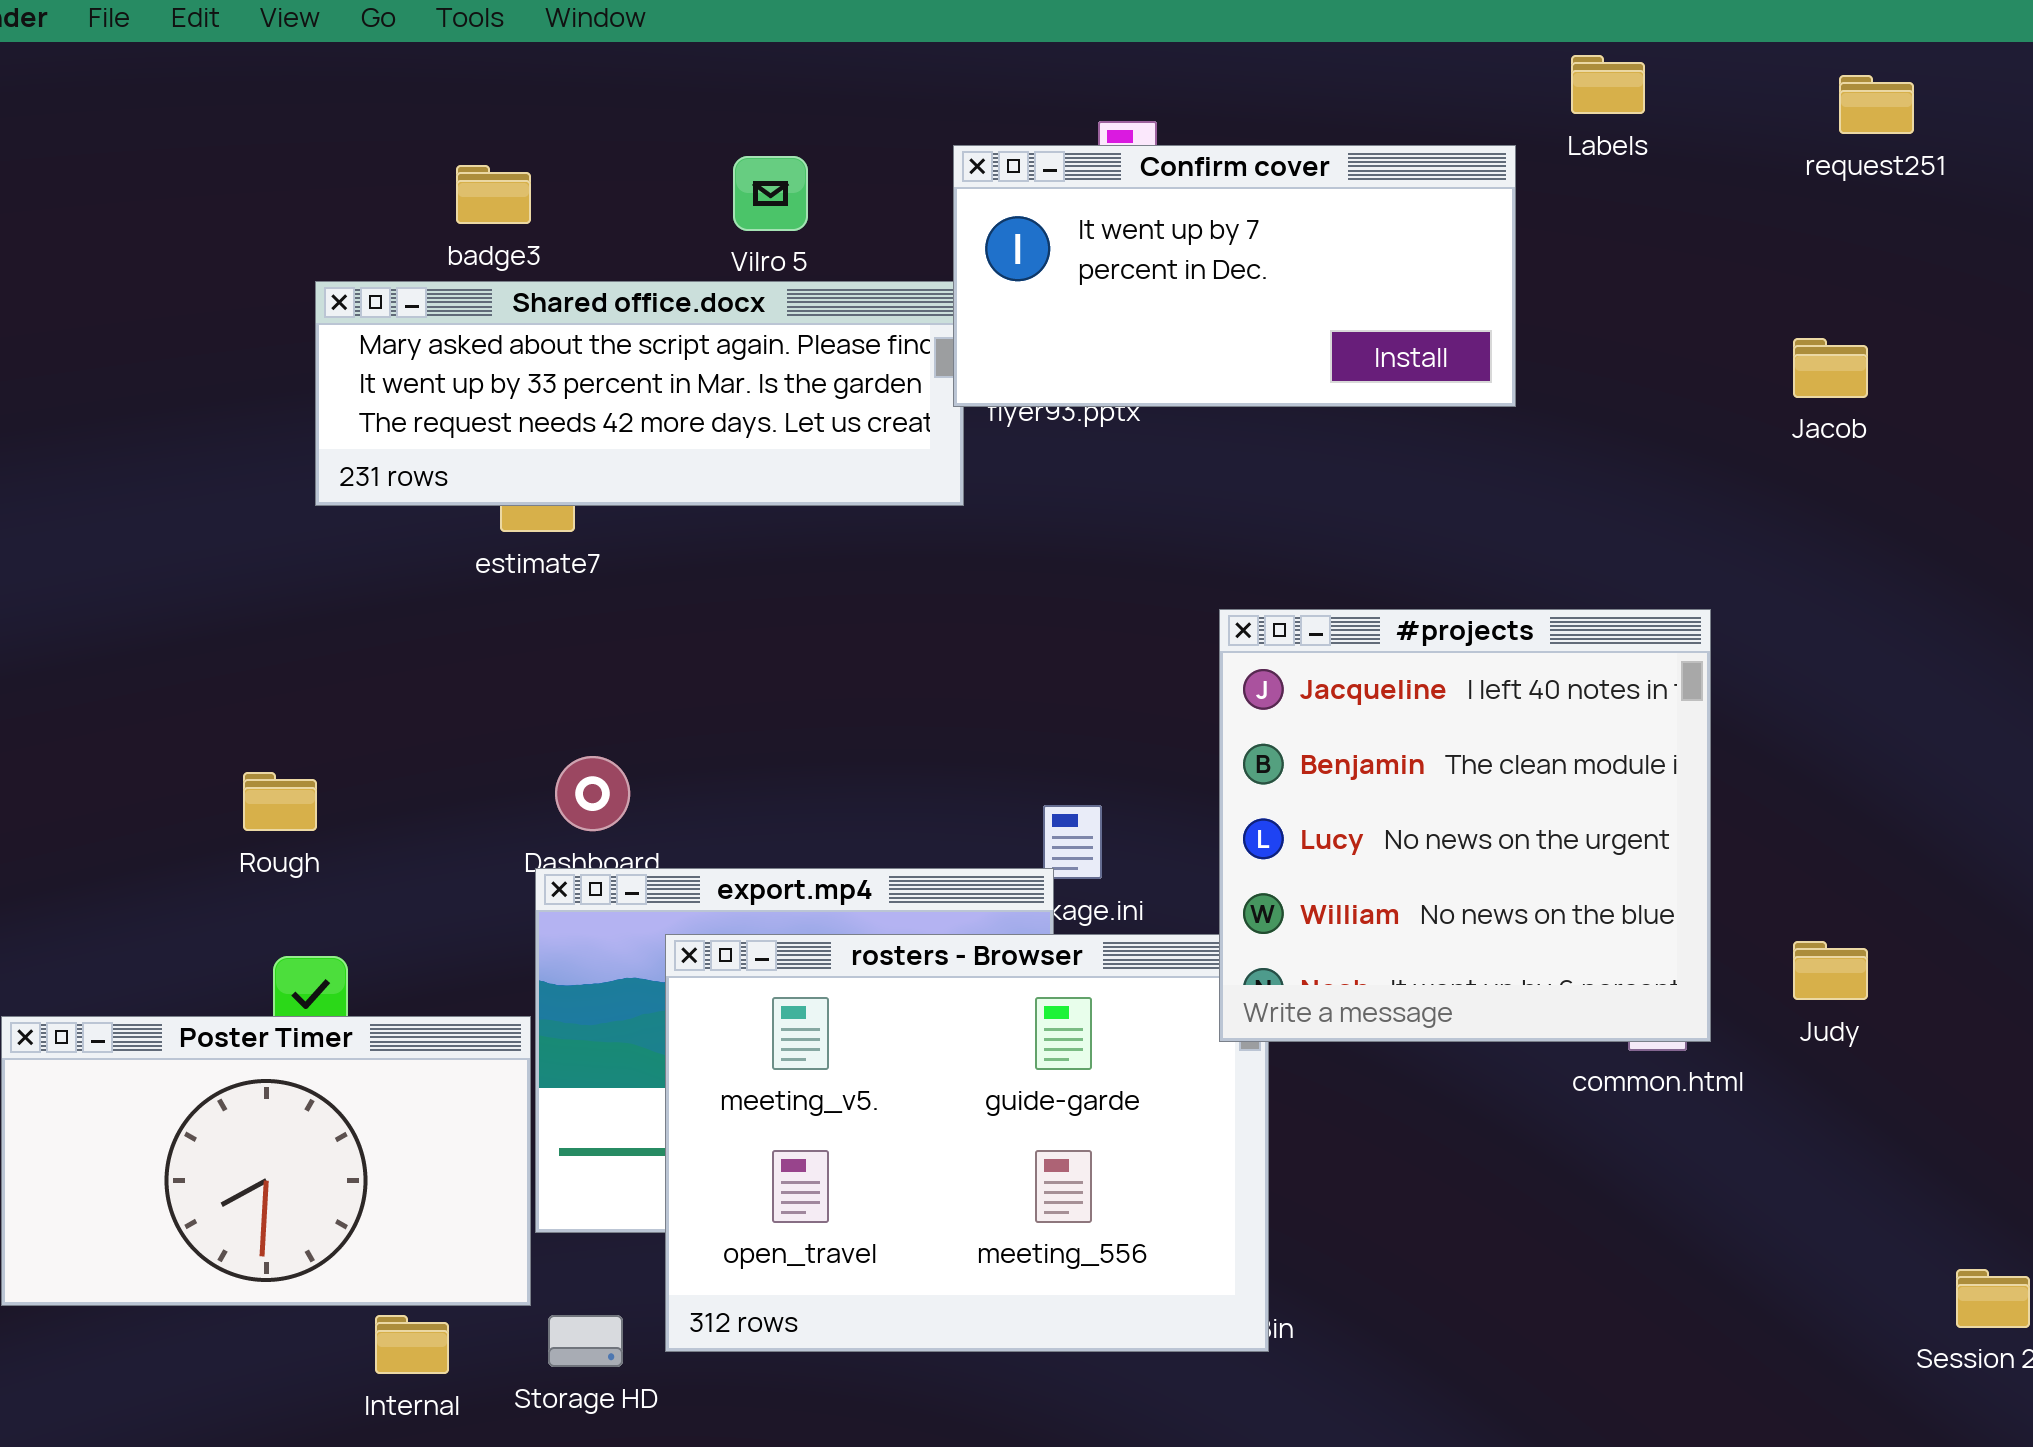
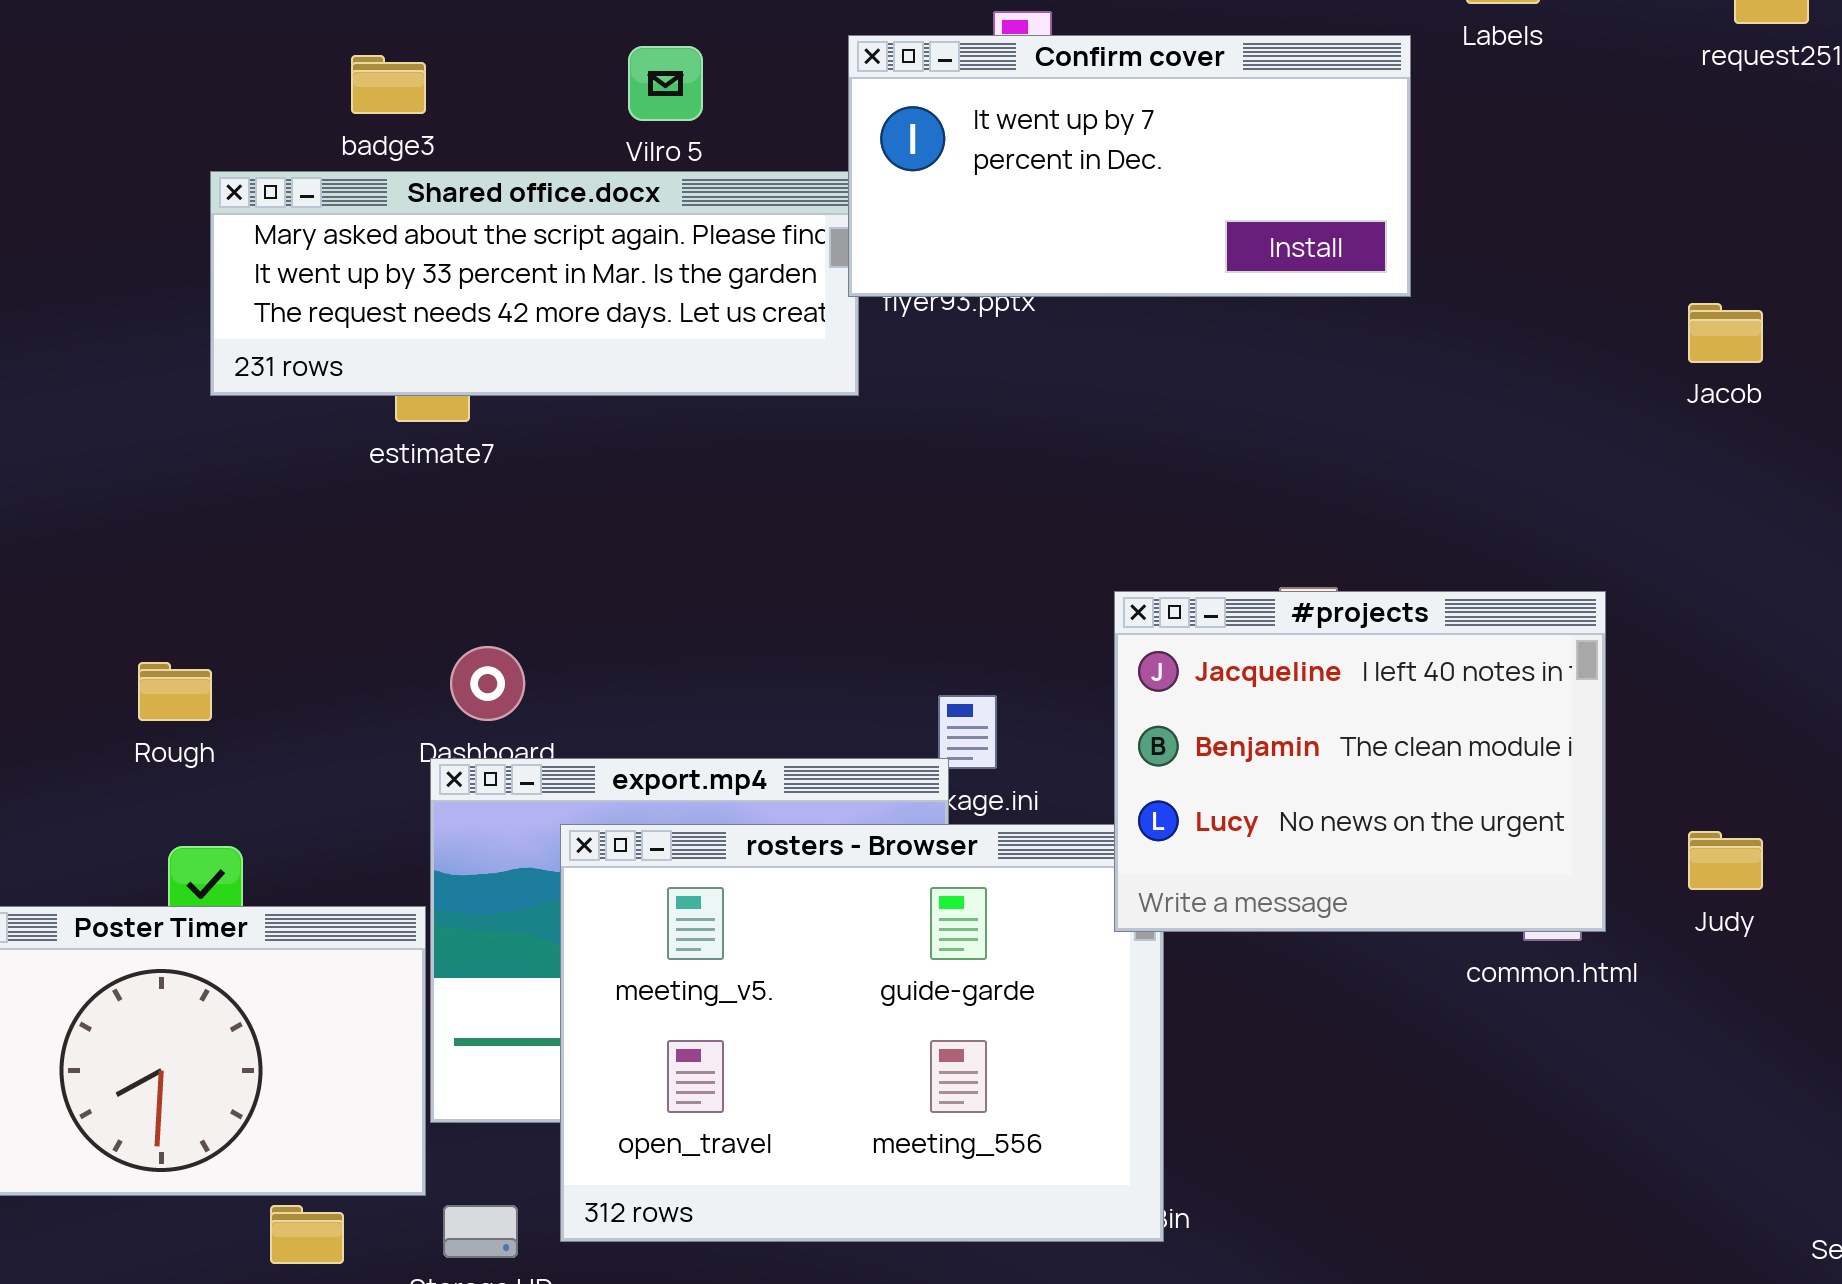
Jacob: [1793,338,1868,398] -> [1688,303,1763,363], moved
#projects: [1219,609,1711,1042] -> [1114,591,1606,932], resized

